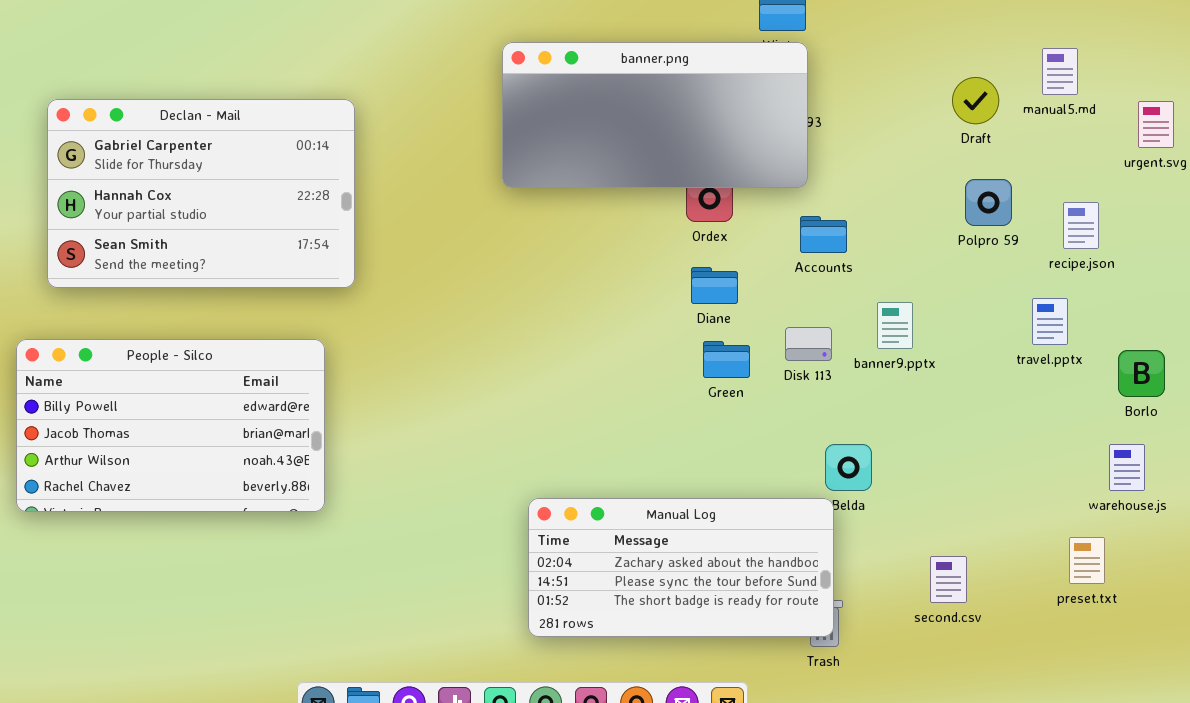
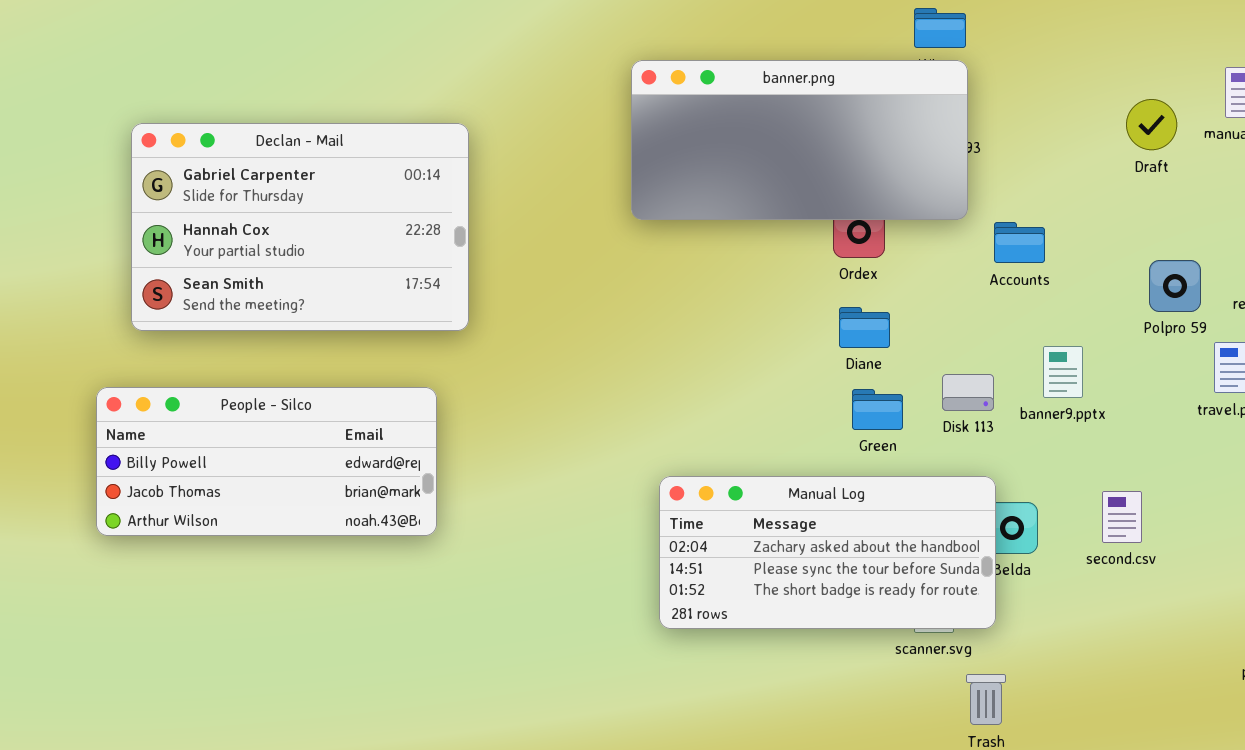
Polpro 59: [965,179,1012,226] -> [1149,260,1201,312], moved
Accounts: [800,216,847,253] -> [994,222,1045,263], moved
People - Silco: [16,339,325,512] -> [96,387,437,536], resized
Manual Log: [528,498,834,637] -> [659,476,996,629], moved
second.csv: [930,556,967,603] -> [1102,491,1142,543], moved

